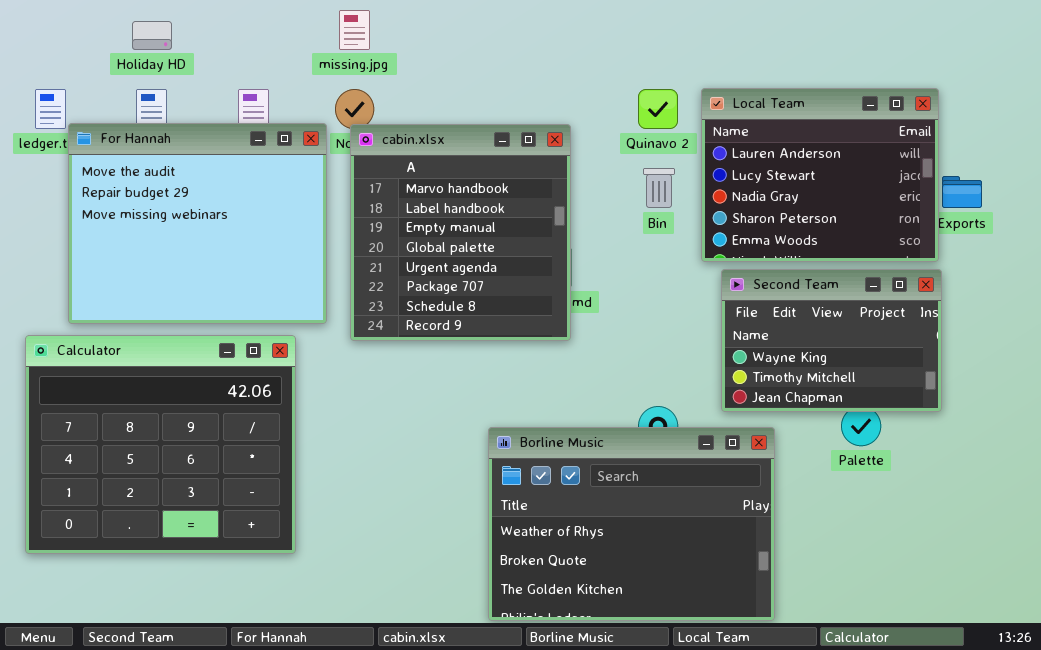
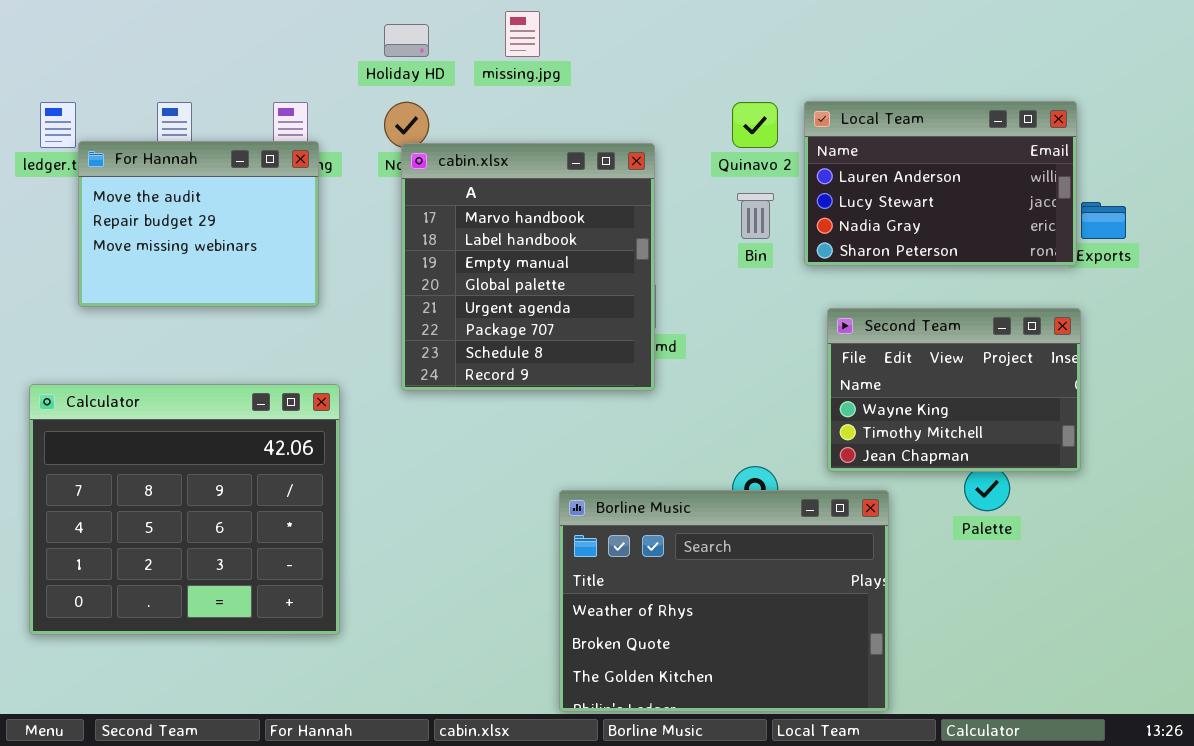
missing.jpg: [339,10,370,50] -> [505,11,540,57], moved
Holiday HD: [132,21,172,50] -> [384,24,429,57], moved
Local Team: [701,88,939,262] -> [804,101,1077,266], resized
For Hannah: [68,123,327,324] -> [78,141,319,307], resized

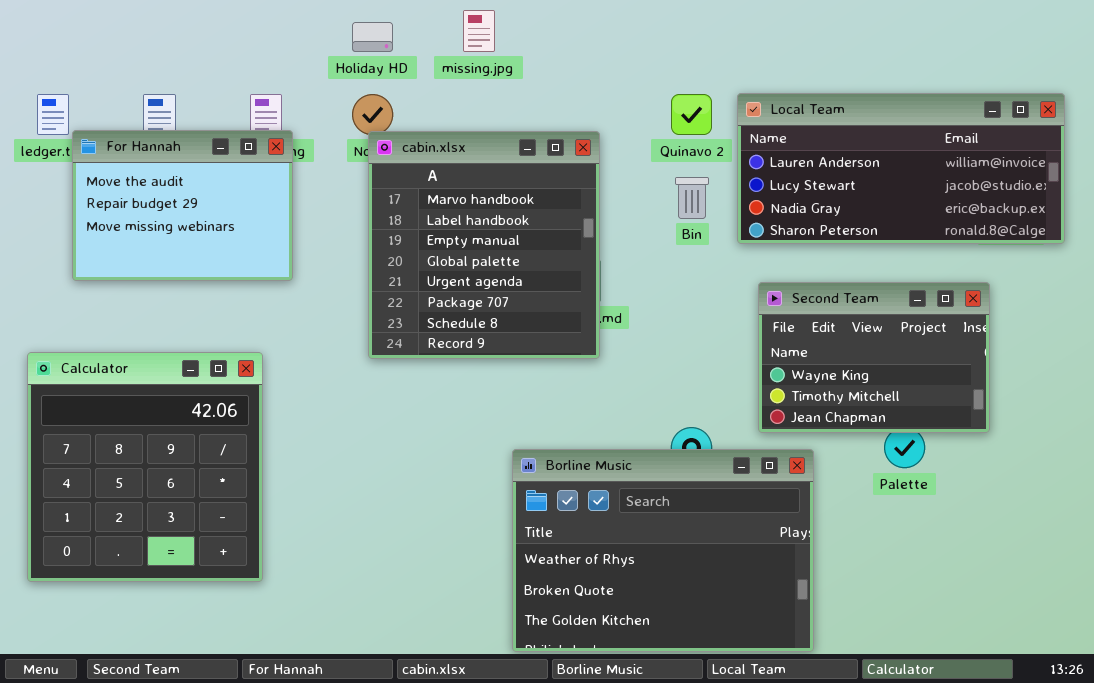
Local Team: [804,101,1077,266] -> [737,93,1065,244], resized
Calculator: [29,384,340,635] -> [27,352,263,582], resized

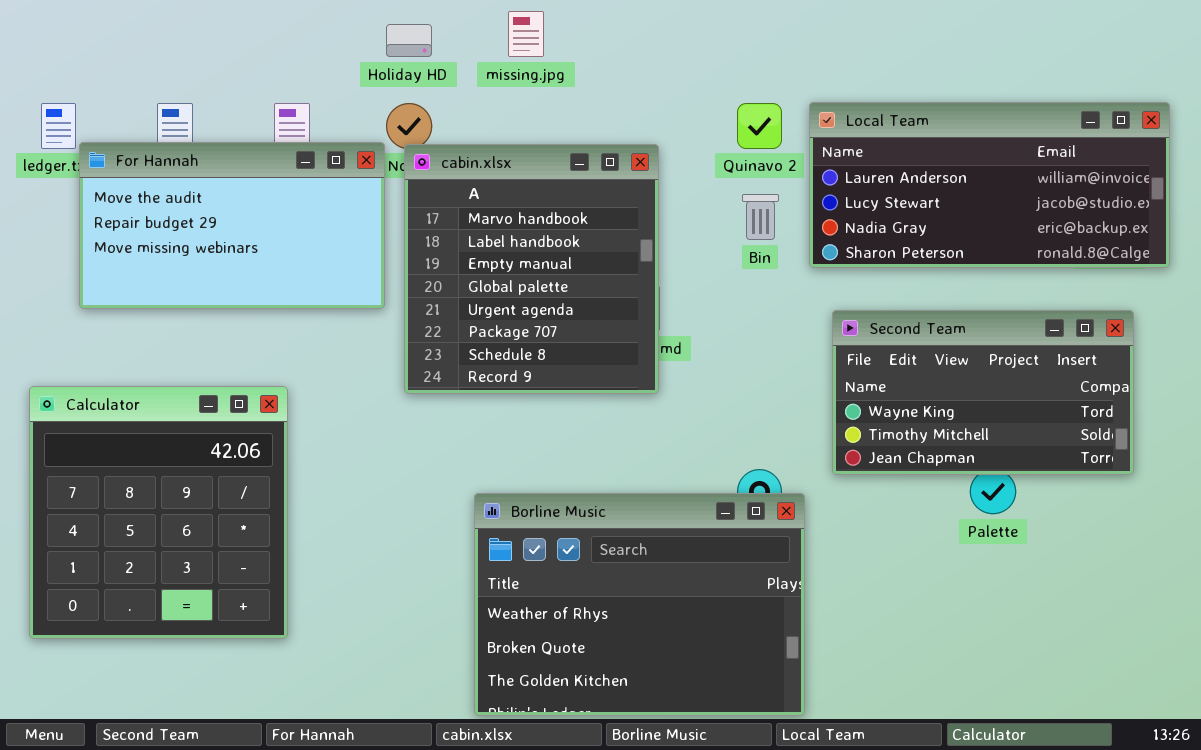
For Hannah: [72,130,293,281] -> [79,142,385,309], resized
Second Team: [758,282,990,433] -> [832,310,1134,475], resized
Borline Music: [512,449,814,652] -> [474,493,805,716], moved

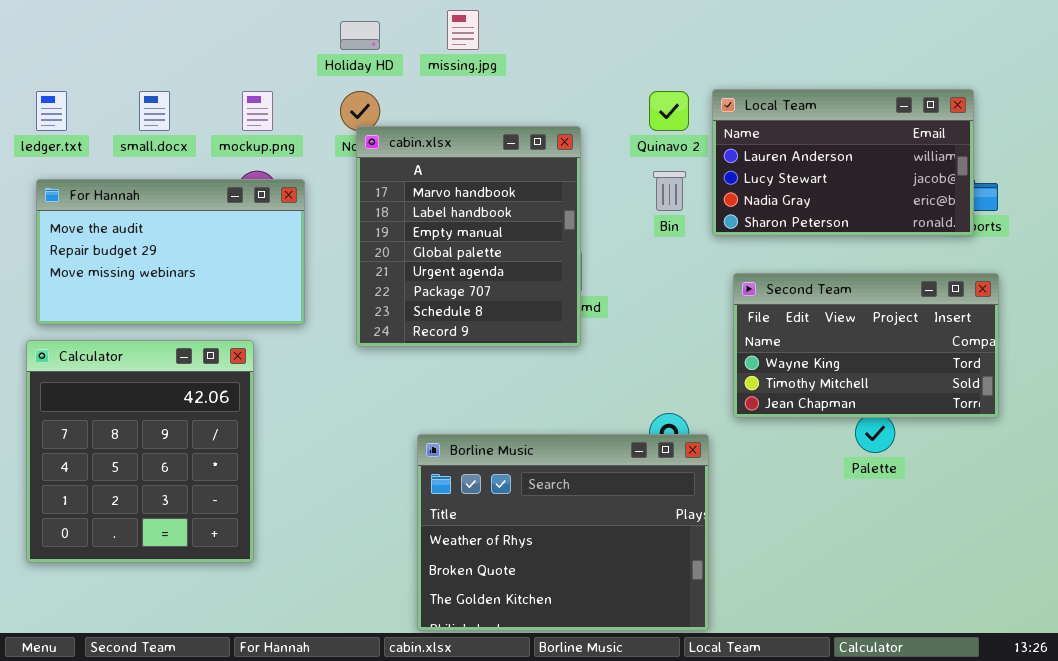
Local Team: [809,102,1170,268] -> [712,89,974,236], resized
For Hannah: [79,142,385,309] -> [36,179,305,325], moved

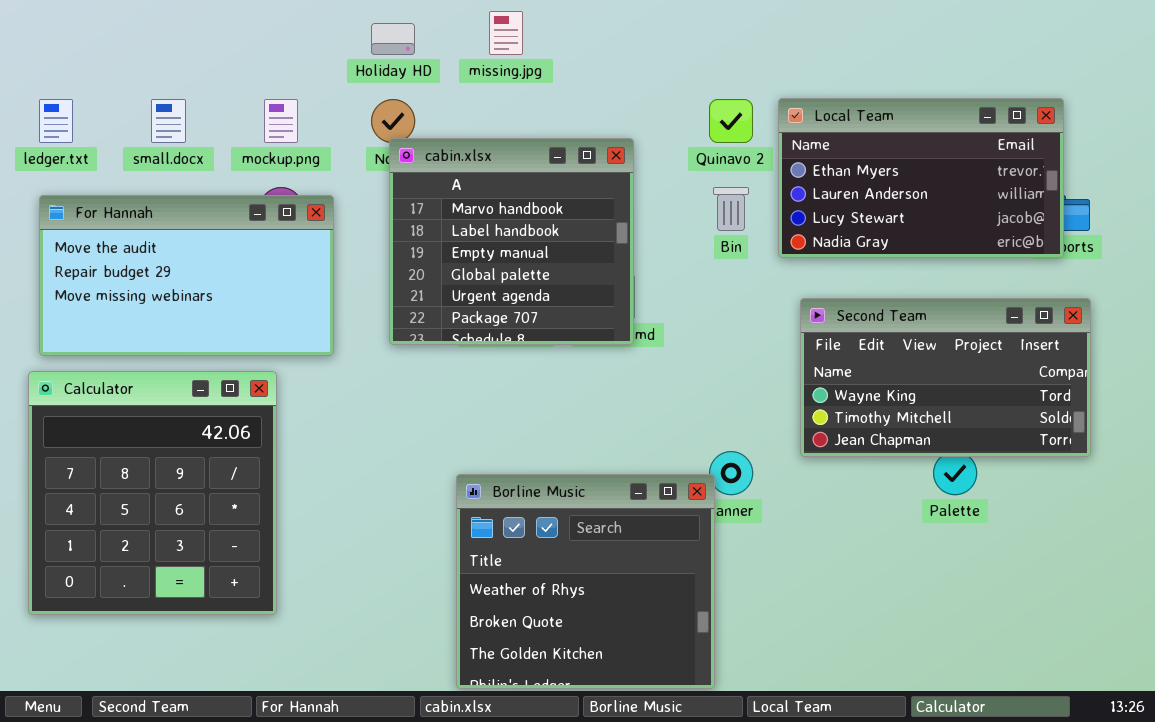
Local Team: [712,89,974,236] -> [778,98,1064,258], scrolled up 1 row
cabin.xlsx: [356,126,581,347] -> [389,138,634,345], resized
Borline Music: [417,434,709,631] -> [456,474,715,689], resized

